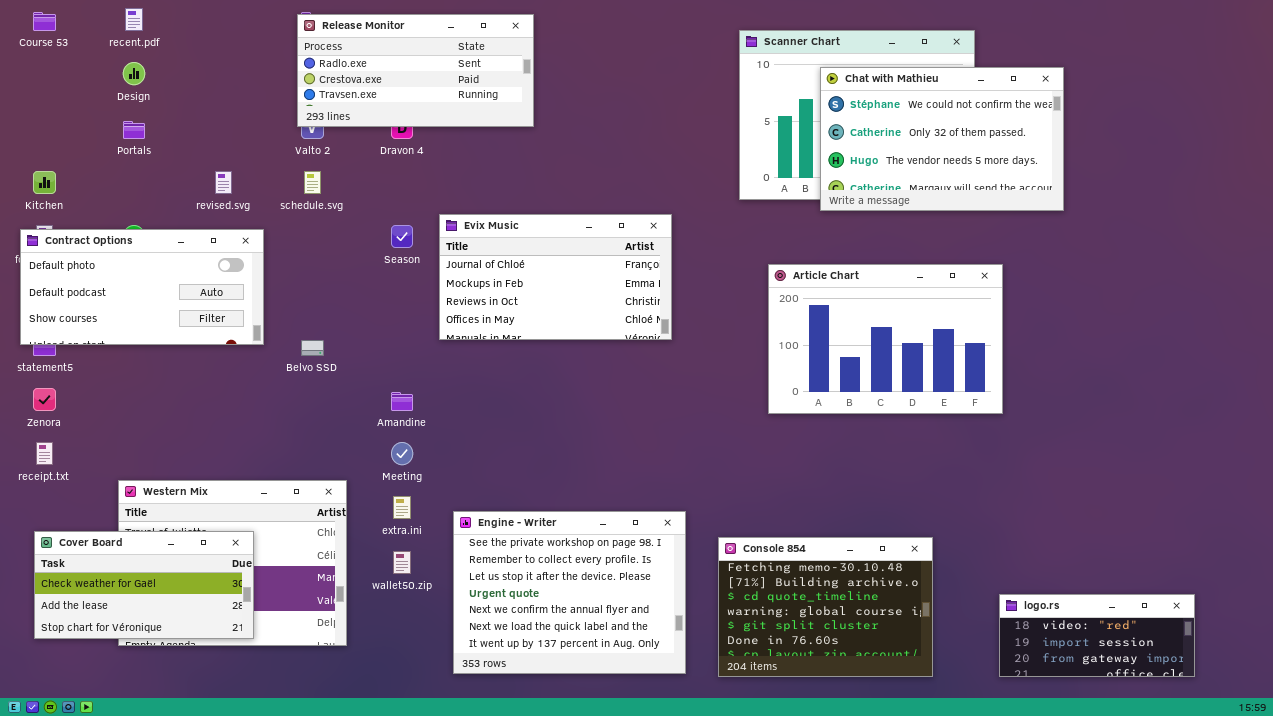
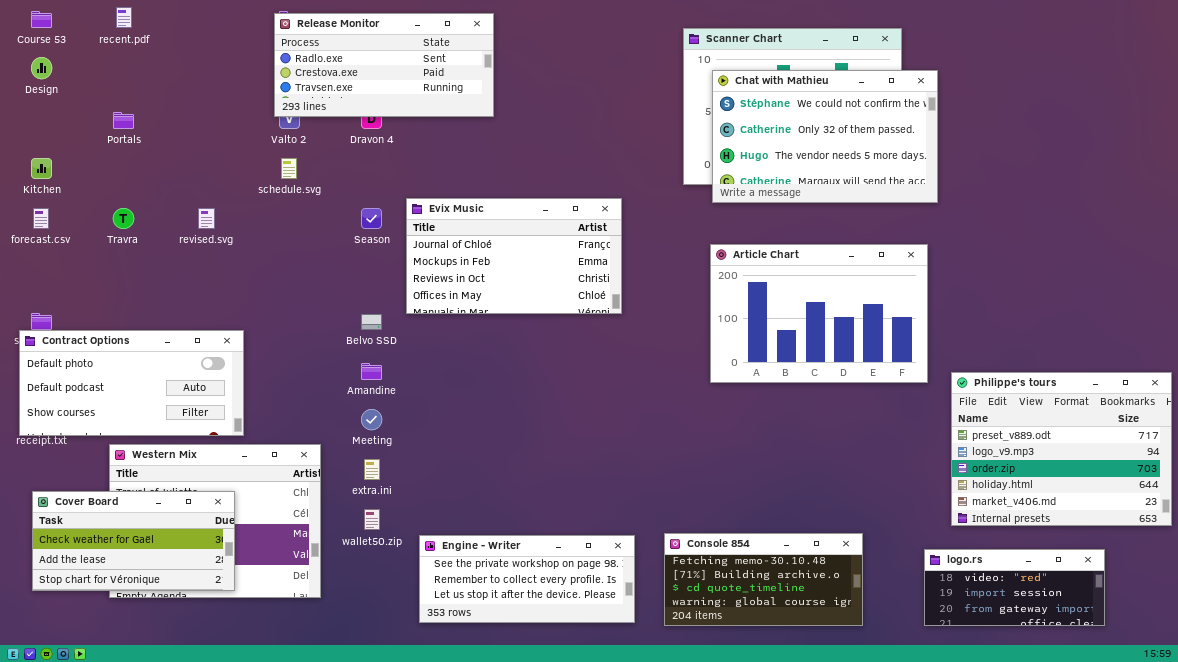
Design: [123,62,145,85] -> [31,57,52,79], moved
Chat with Mathieu: [820,67,1064,211] -> [712,70,938,203], moved
revised.svg: [215,171,232,194] -> [198,208,215,229], moved
Contract Options: [20,229,264,345] -> [19,330,244,436], moved
Belvo SSD: [301,340,324,356] -> [361,314,382,330], moved
Philippe's tours: none -> [951,372,1172,526], opened
Engine - Writer: [453,511,686,674] -> [419,535,635,623], resized
Console 854: [718,537,933,677] -> [664,533,863,626], resized

